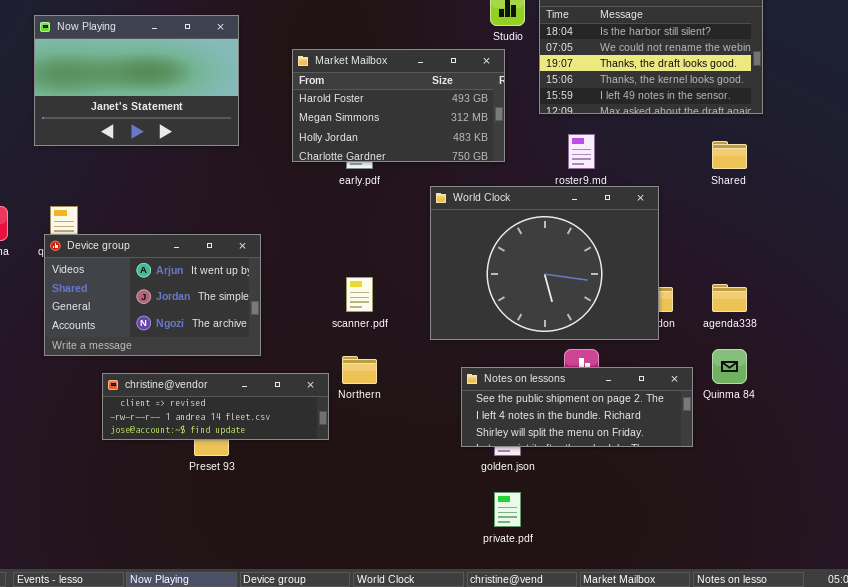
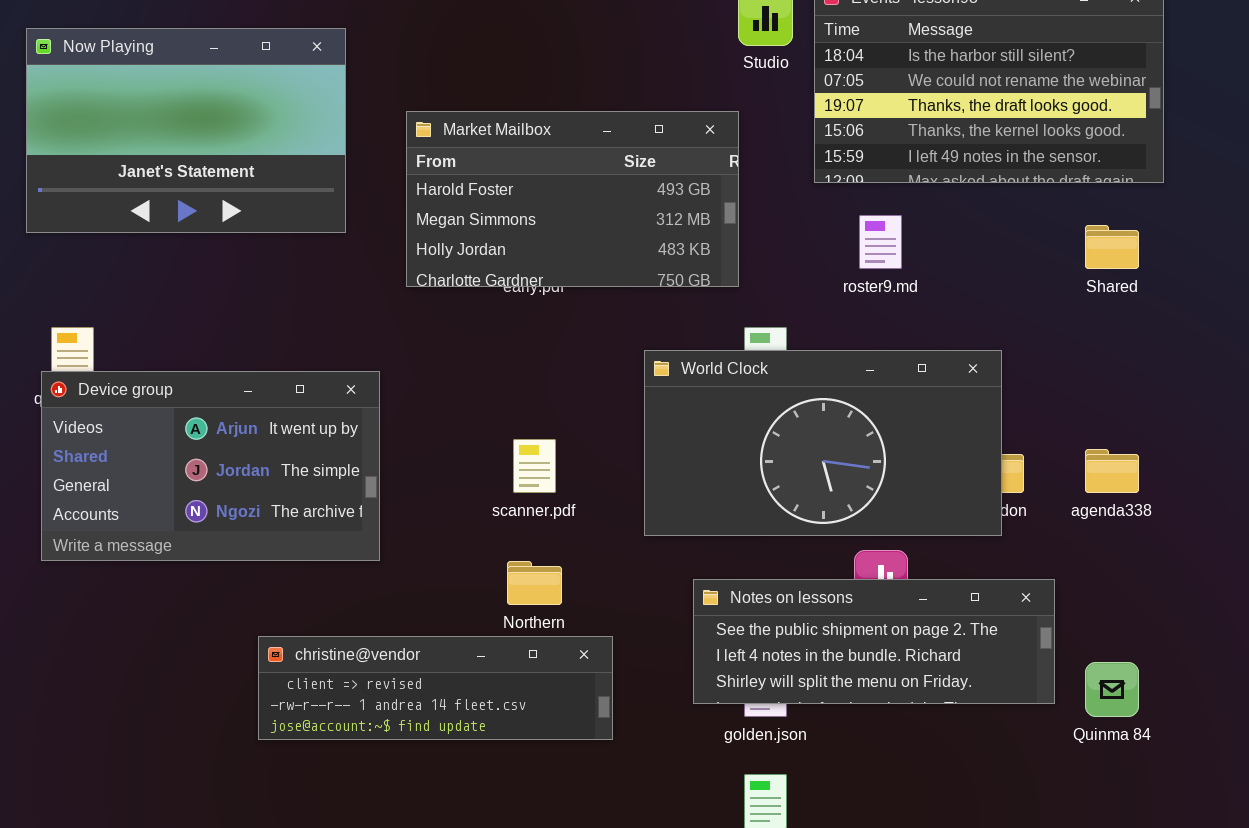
Market Mailbox: [292,49,505,162] -> [406,111,739,287], moved
World Clock: [430,186,659,340] -> [644,350,1002,536], resized
Quinma 84: [712,349,747,384] -> [1085,662,1139,717], moved
christine@vendor: [102,373,329,440] -> [258,636,613,740], moved

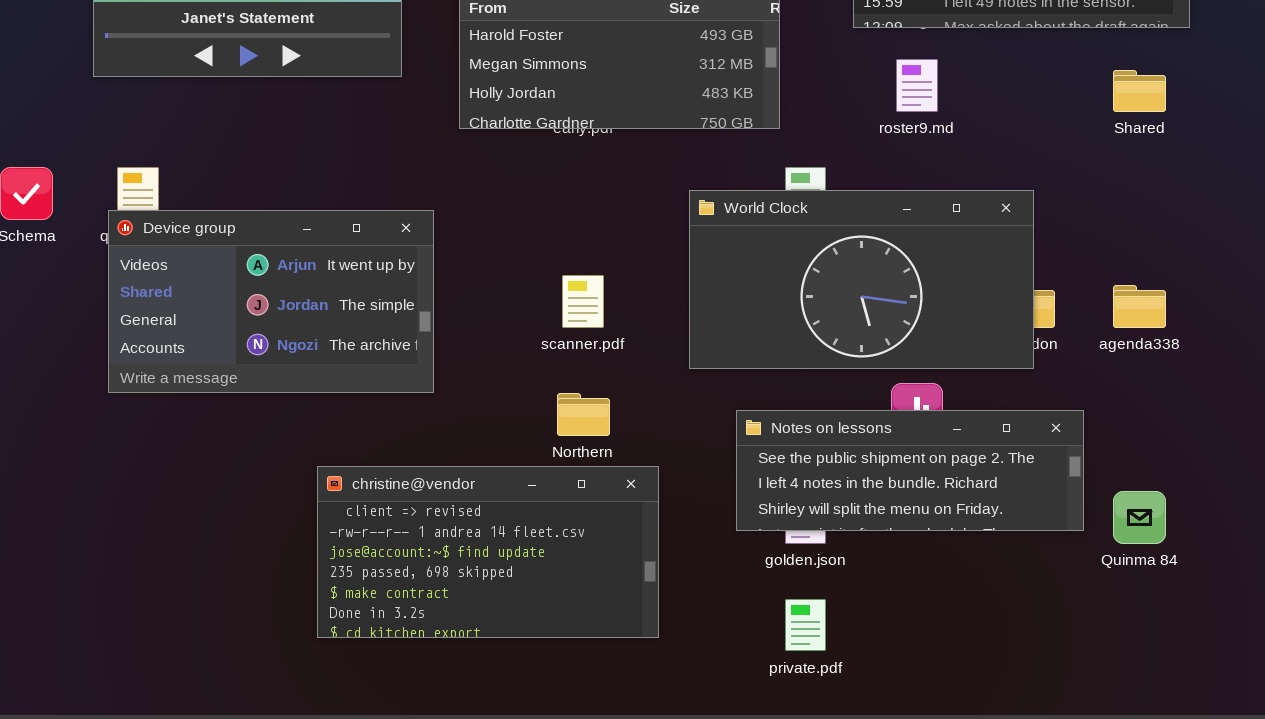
christine@vendor: [258,636,613,740] -> [317,466,659,638], resized

